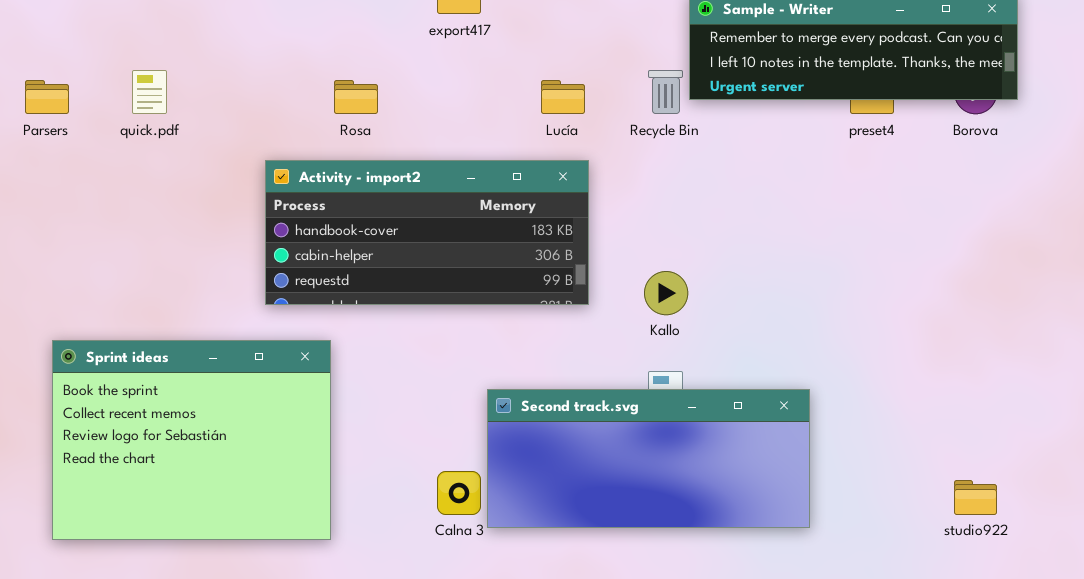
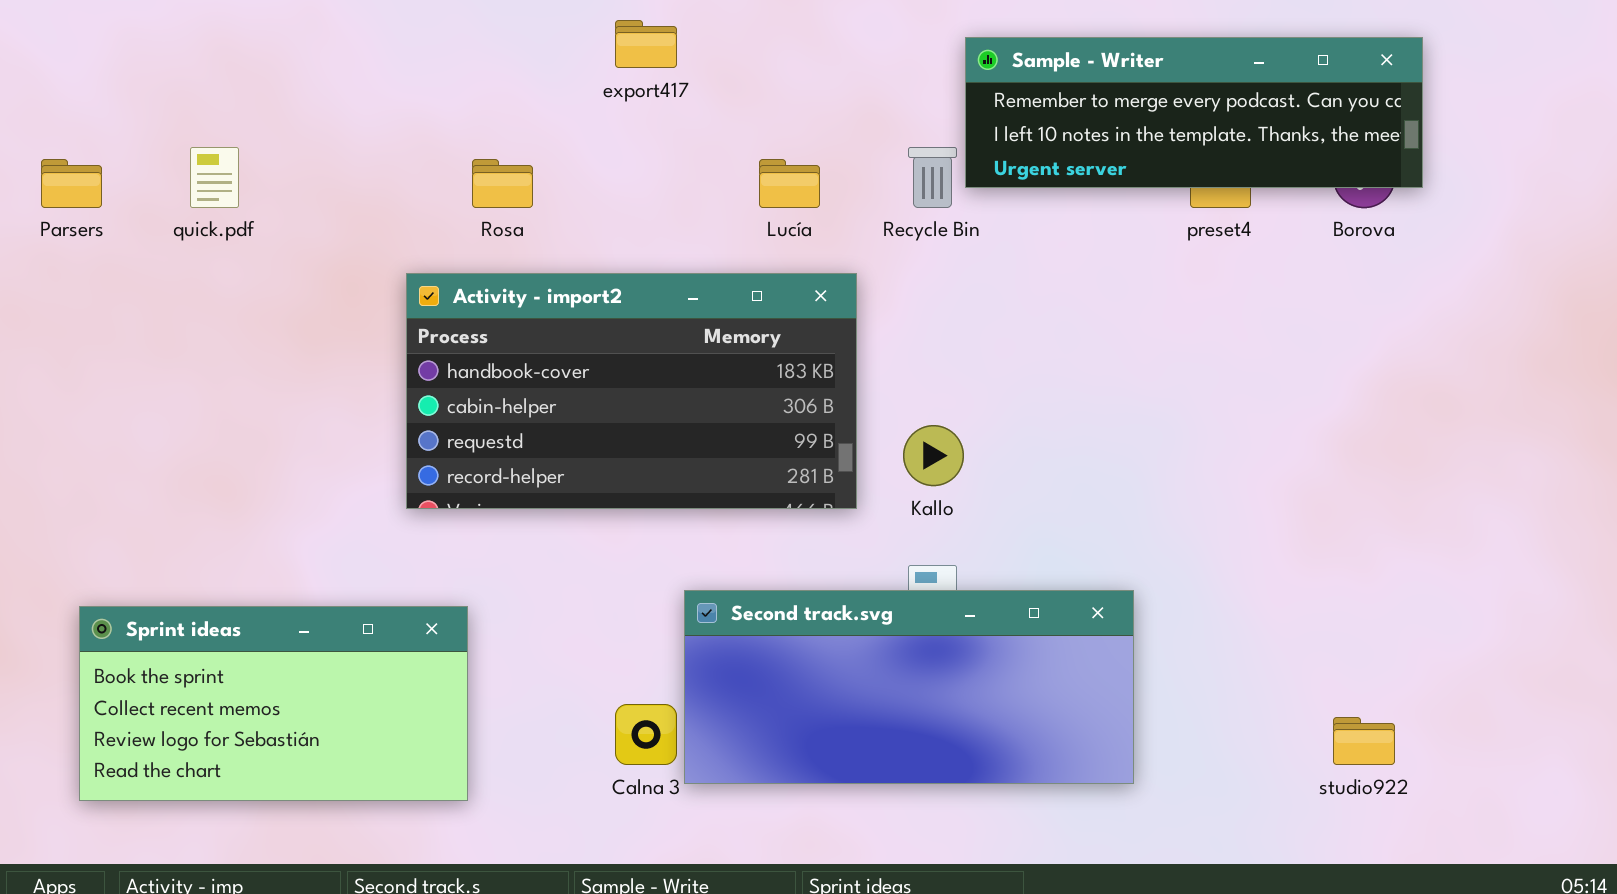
Activity - import2: [265,160,589,305] -> [406,273,857,509], moved, resized
Sprint ideas: [52,340,331,540] -> [79,606,468,801], resized

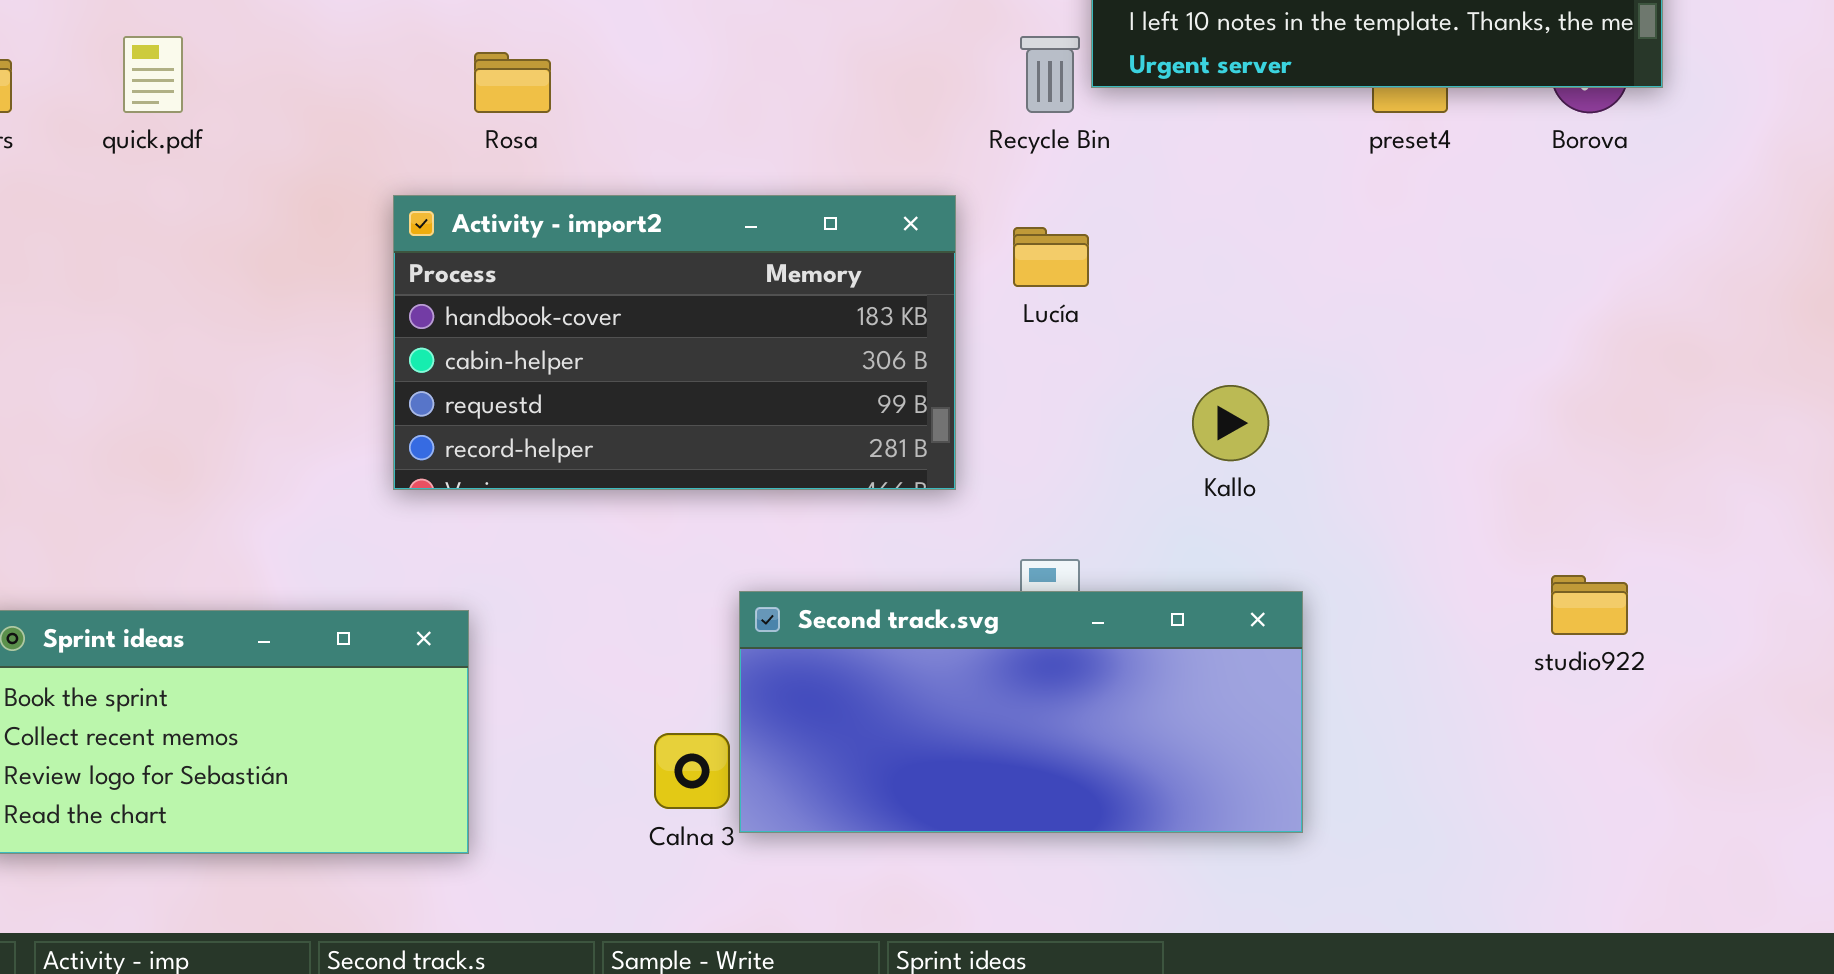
Lucía: [759,159,820,208] -> [1013,227,1089,287], moved
Kallo: [903,425,964,486] -> [1192,385,1269,461], moved
studio922: [1333,717,1395,765] -> [1551,575,1628,635], moved

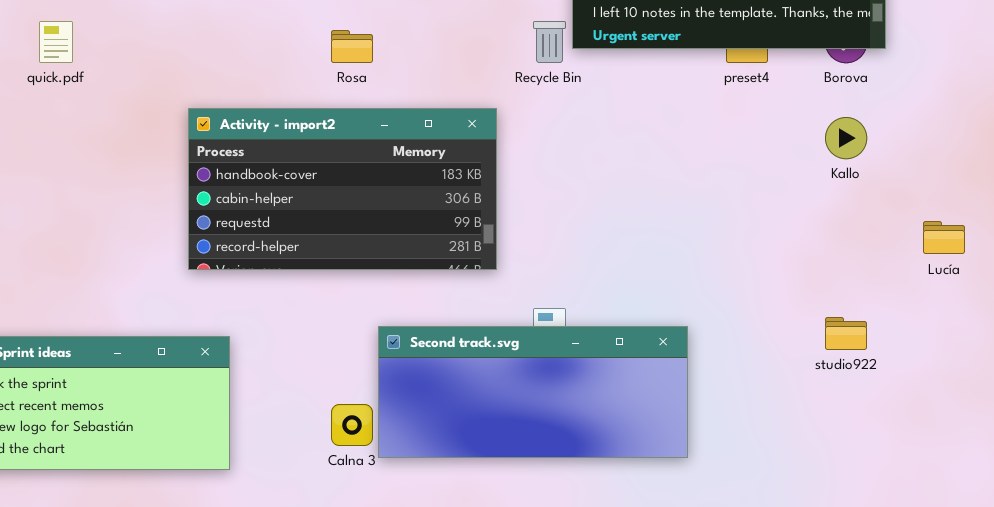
Rosa: [474,52,551,113] -> [331,30,373,63], moved
Lucía: [1013,227,1089,287] -> [923,221,965,254], moved
Kallo: [1192,385,1269,461] -> [825,117,867,159], moved

